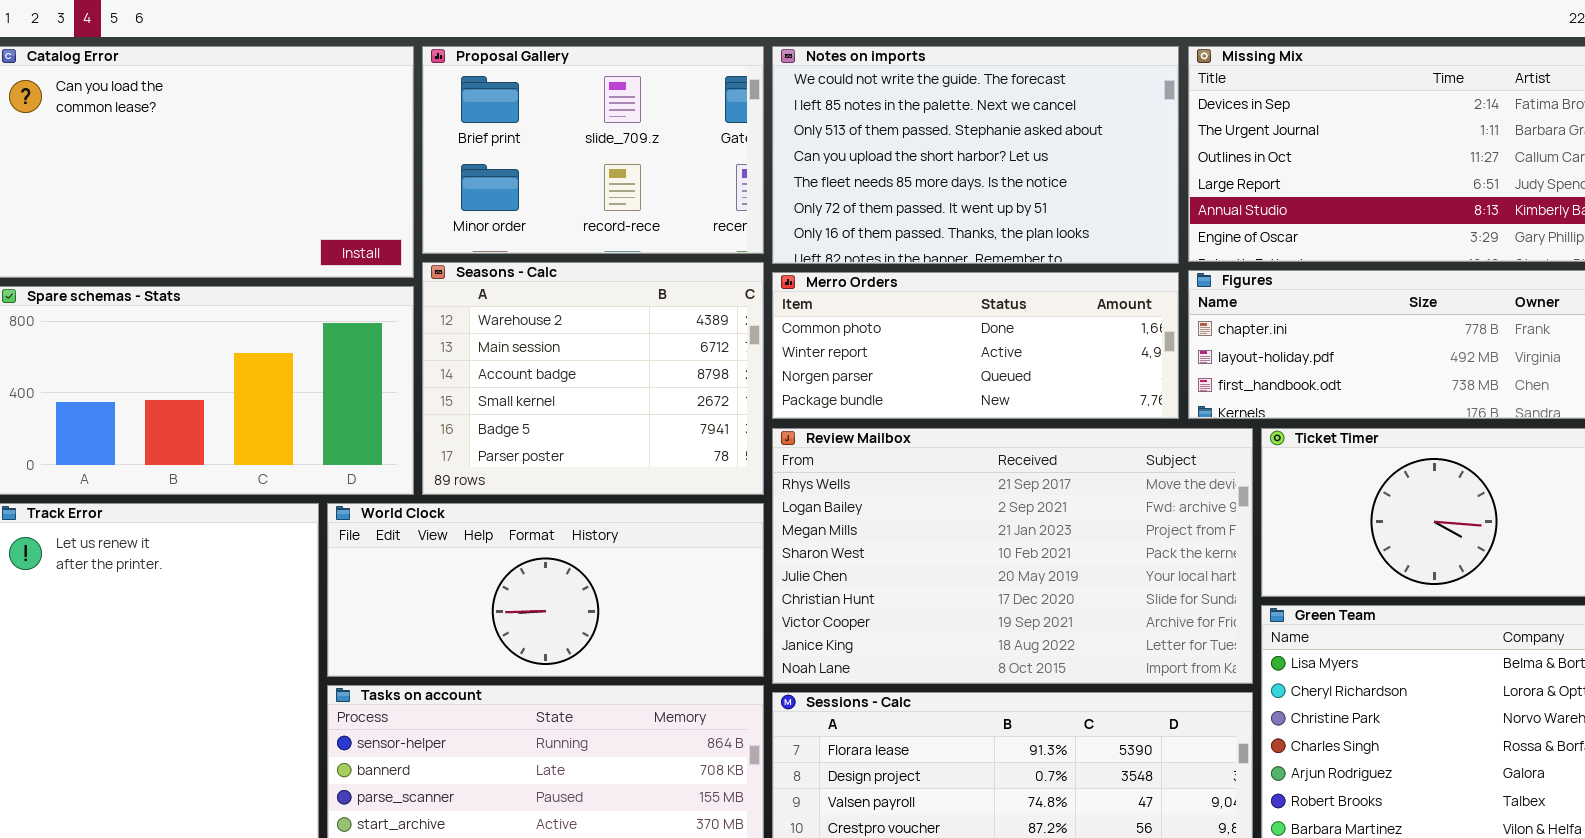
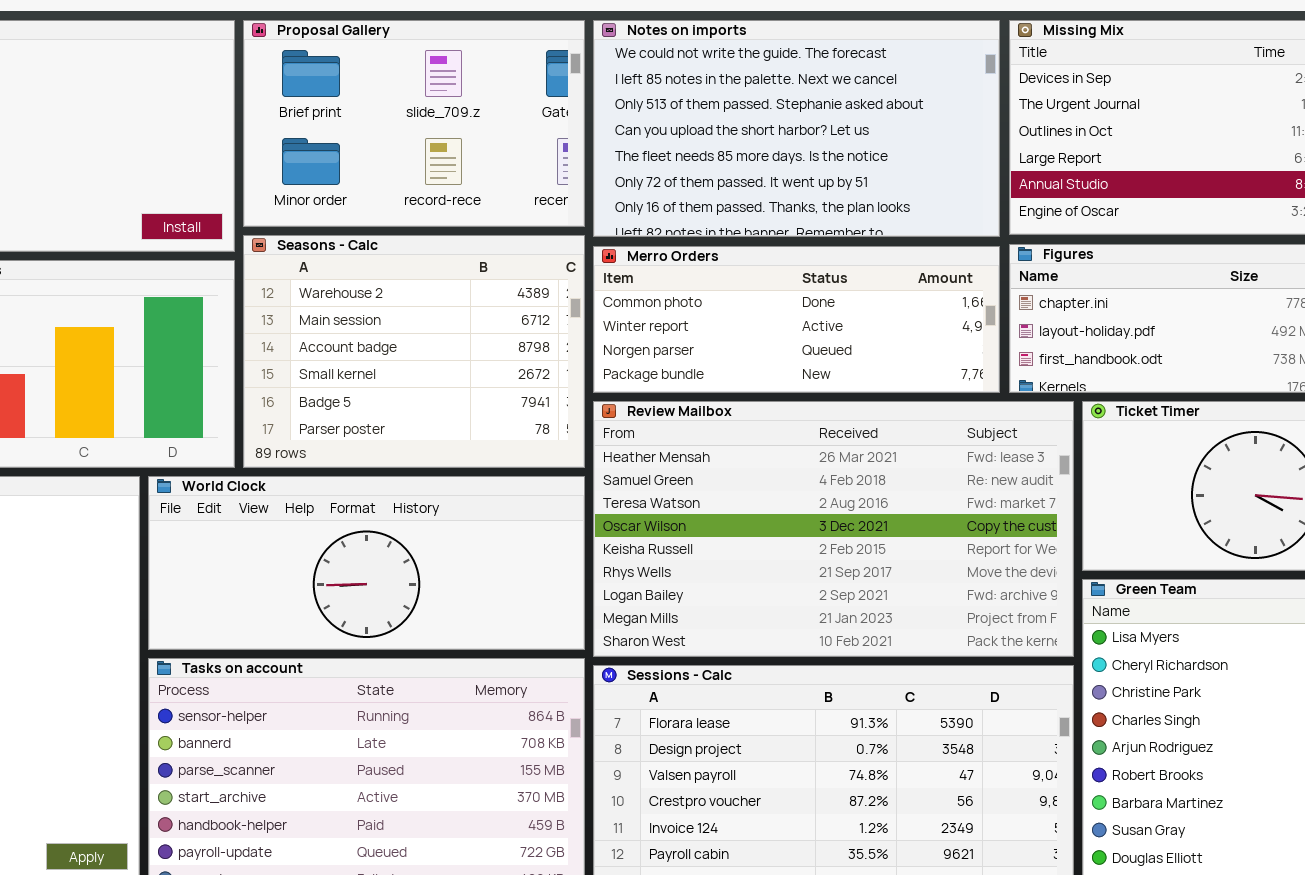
Review Mailbox: [772,428,1253,684] -> [593,401,1074,657], scrolled up 5 rows

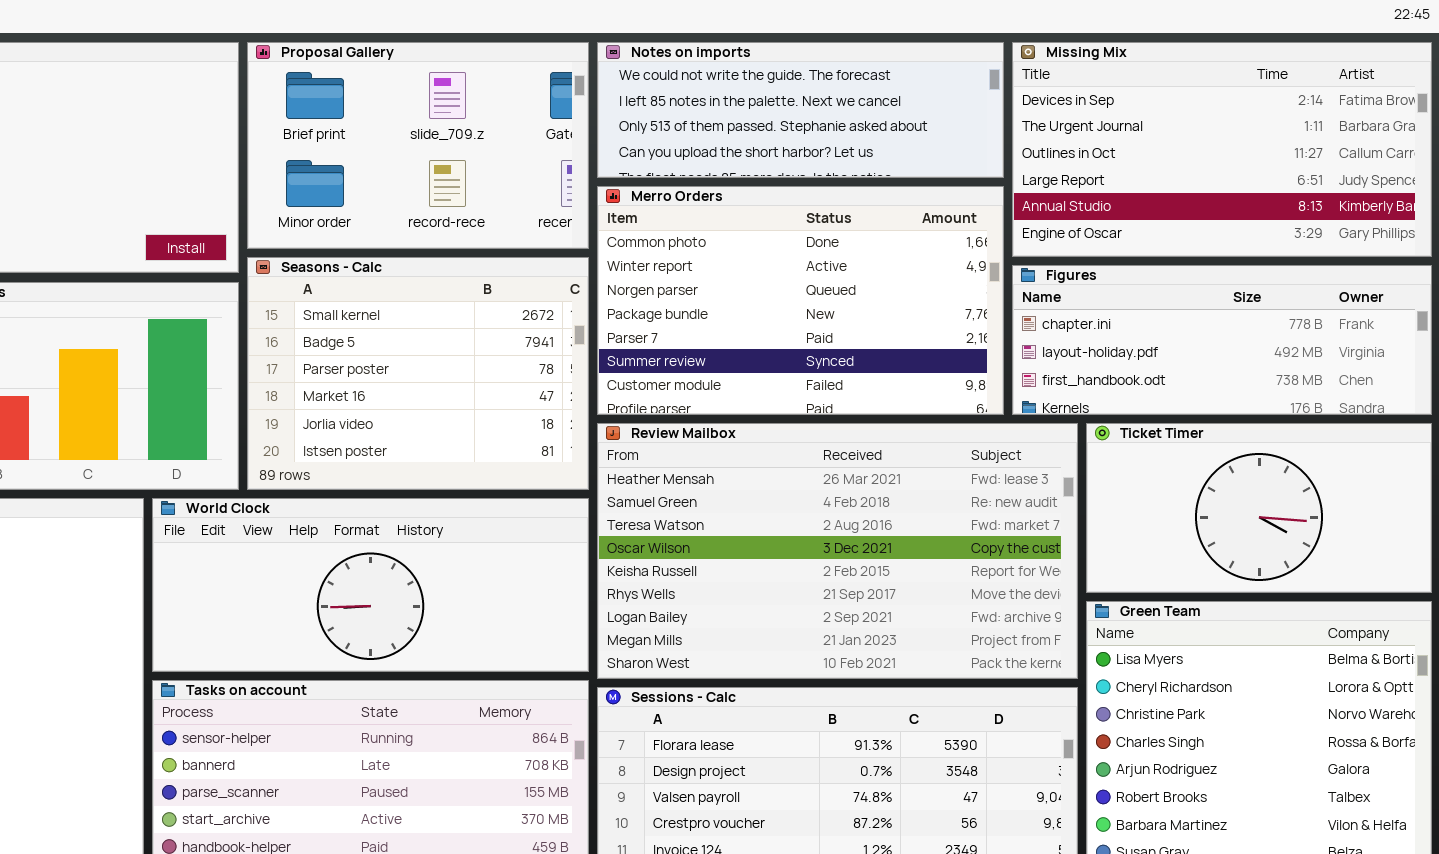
Notes on imports: [593,20,1000,237] -> [597,42,1004,178], resized
Seasons - Calc: [243,235,585,468] -> [247,257,589,490], scrolled down 3 rows
Merro Orders: [593,246,1000,393] -> [597,186,1004,415], resized

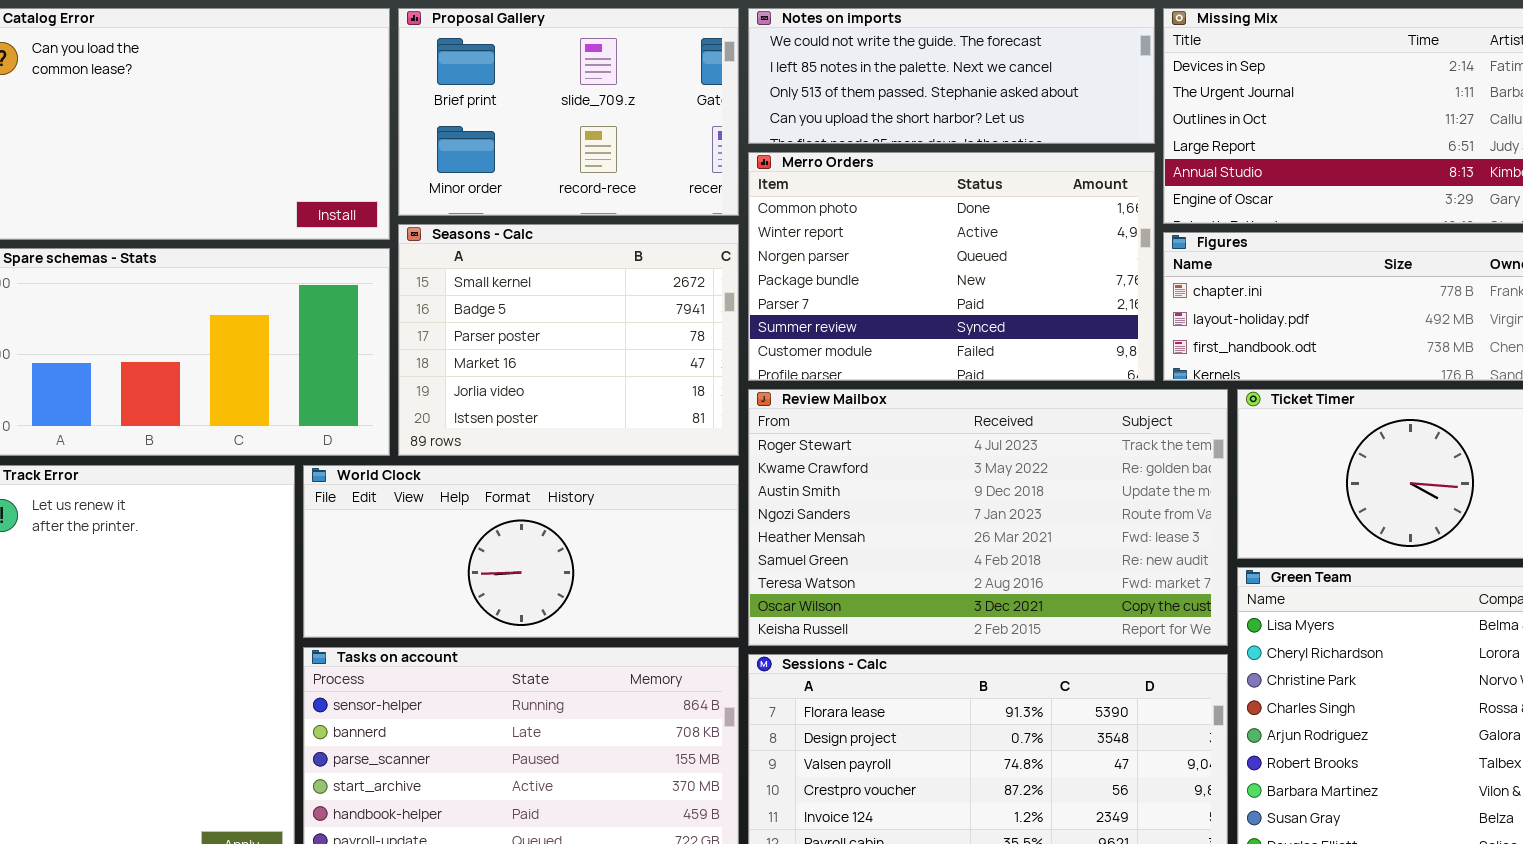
Review Mailbox: [597,423,1078,679] -> [748,389,1228,646], scrolled up 4 rows

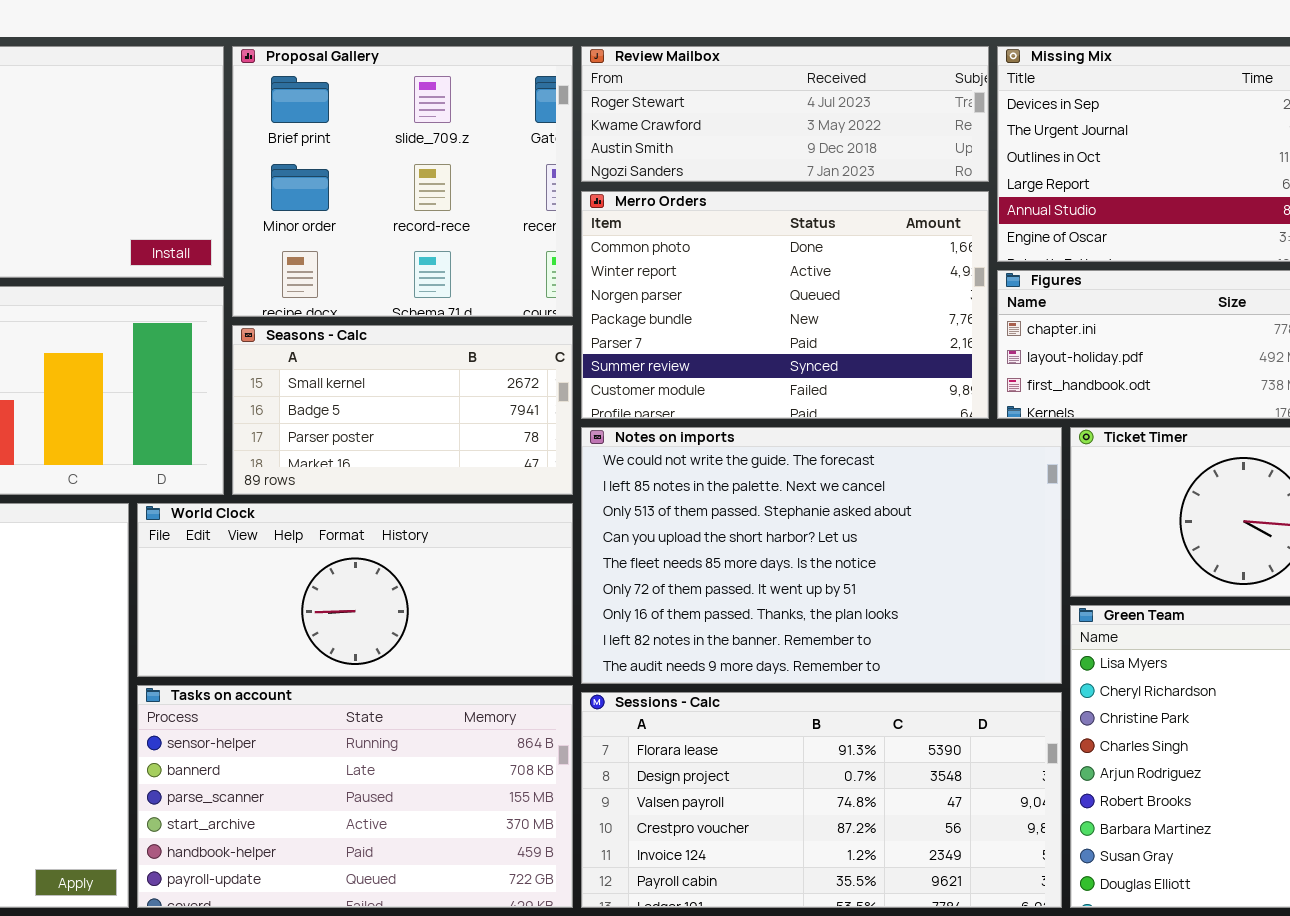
Proposal Gallery: [398,8,739,216] -> [232,46,573,317], resized
Notes on imports: [748,8,1155,144] -> [581,427,1062,684], moved, resized
Seasons - Calc: [398,224,739,456] -> [232,325,573,495], resized
Review Mailbox: [748,389,1228,646] -> [581,46,989,182], moved, resized

